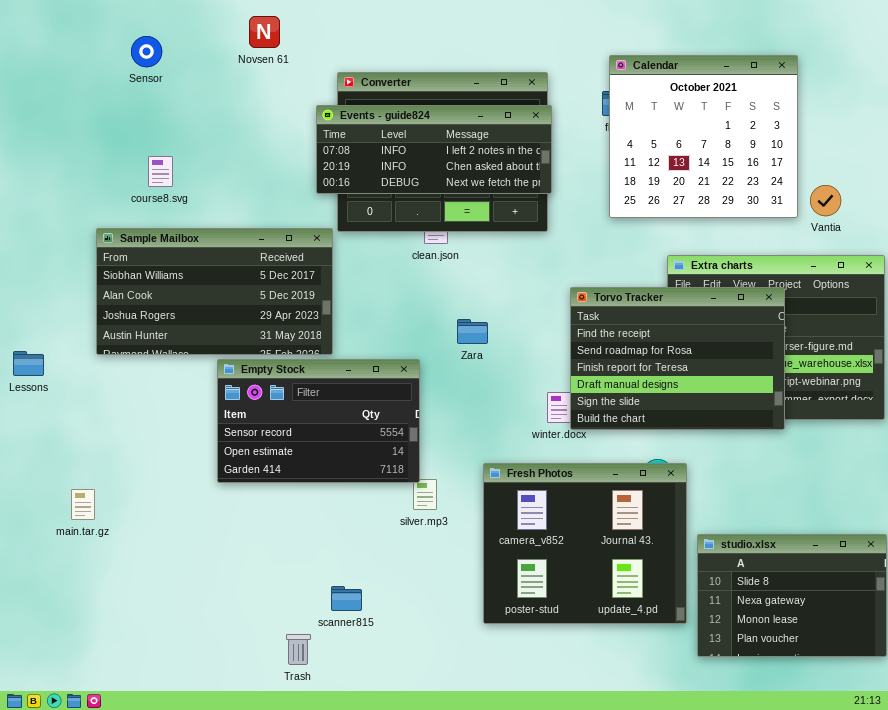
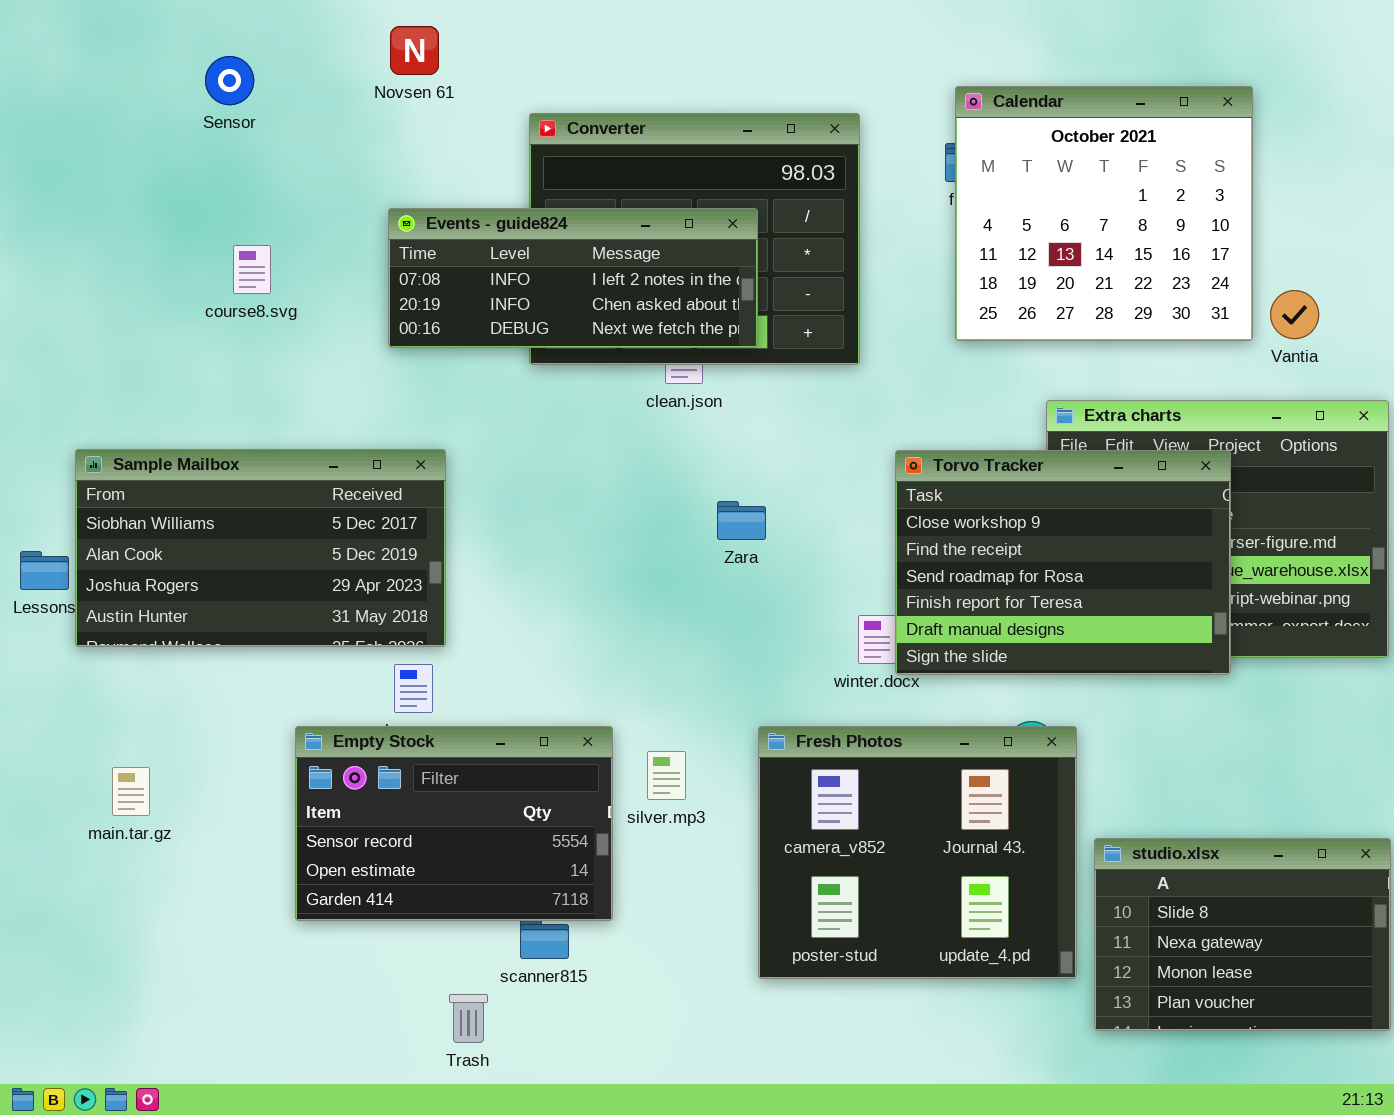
Events - guide824: [316,105,552,194] -> [388,208,758,348], moved
Sample Mailbox: [96,228,333,355] -> [75,449,446,647], moved
Torvo Tracker: [570,287,785,430] -> [895,450,1231,675], scrolled up 1 row
Empty Stock: [217,359,420,483] -> [295,726,613,921], moved

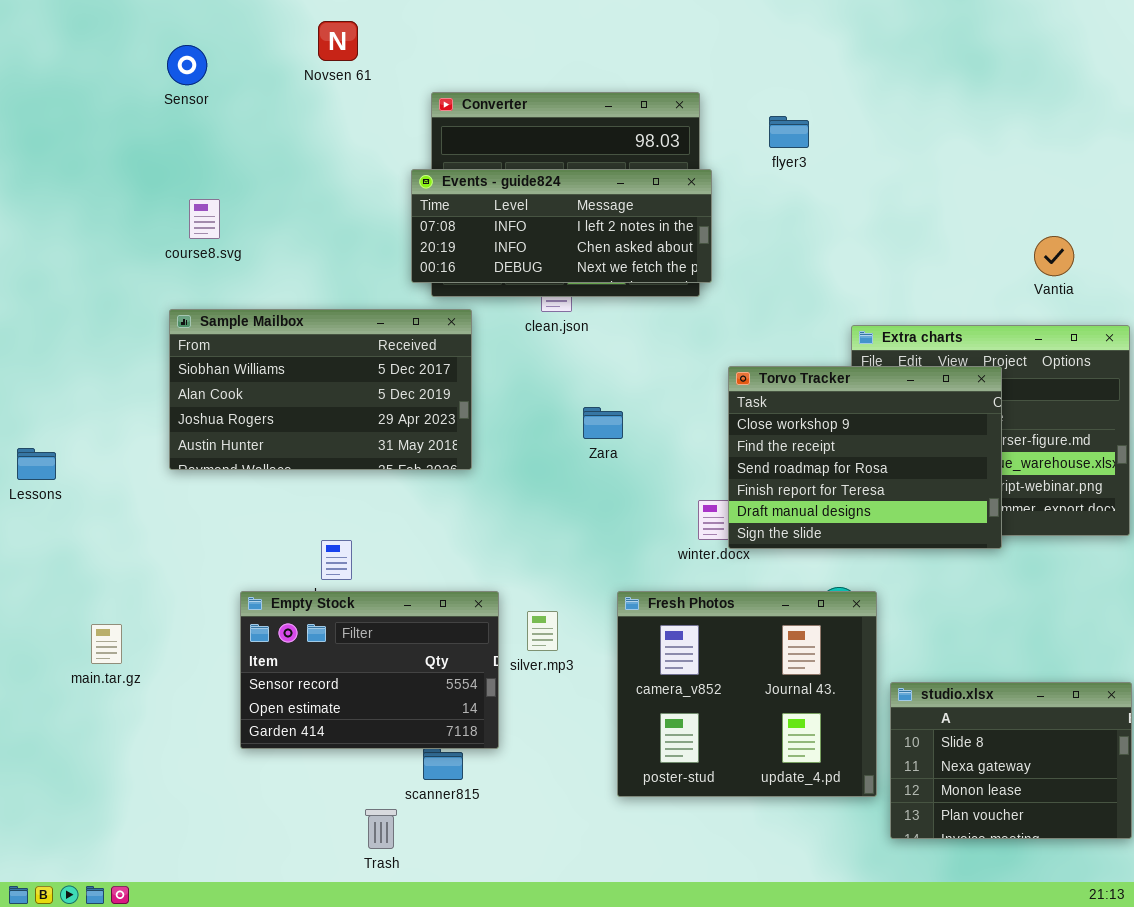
Calendar: [955,86,1253,341] -> none, closed
Events - guide824: [388,208,758,348] -> [411,169,712,283], moved
Sample Mailbox: [75,449,446,647] -> [169,309,472,470], moved

